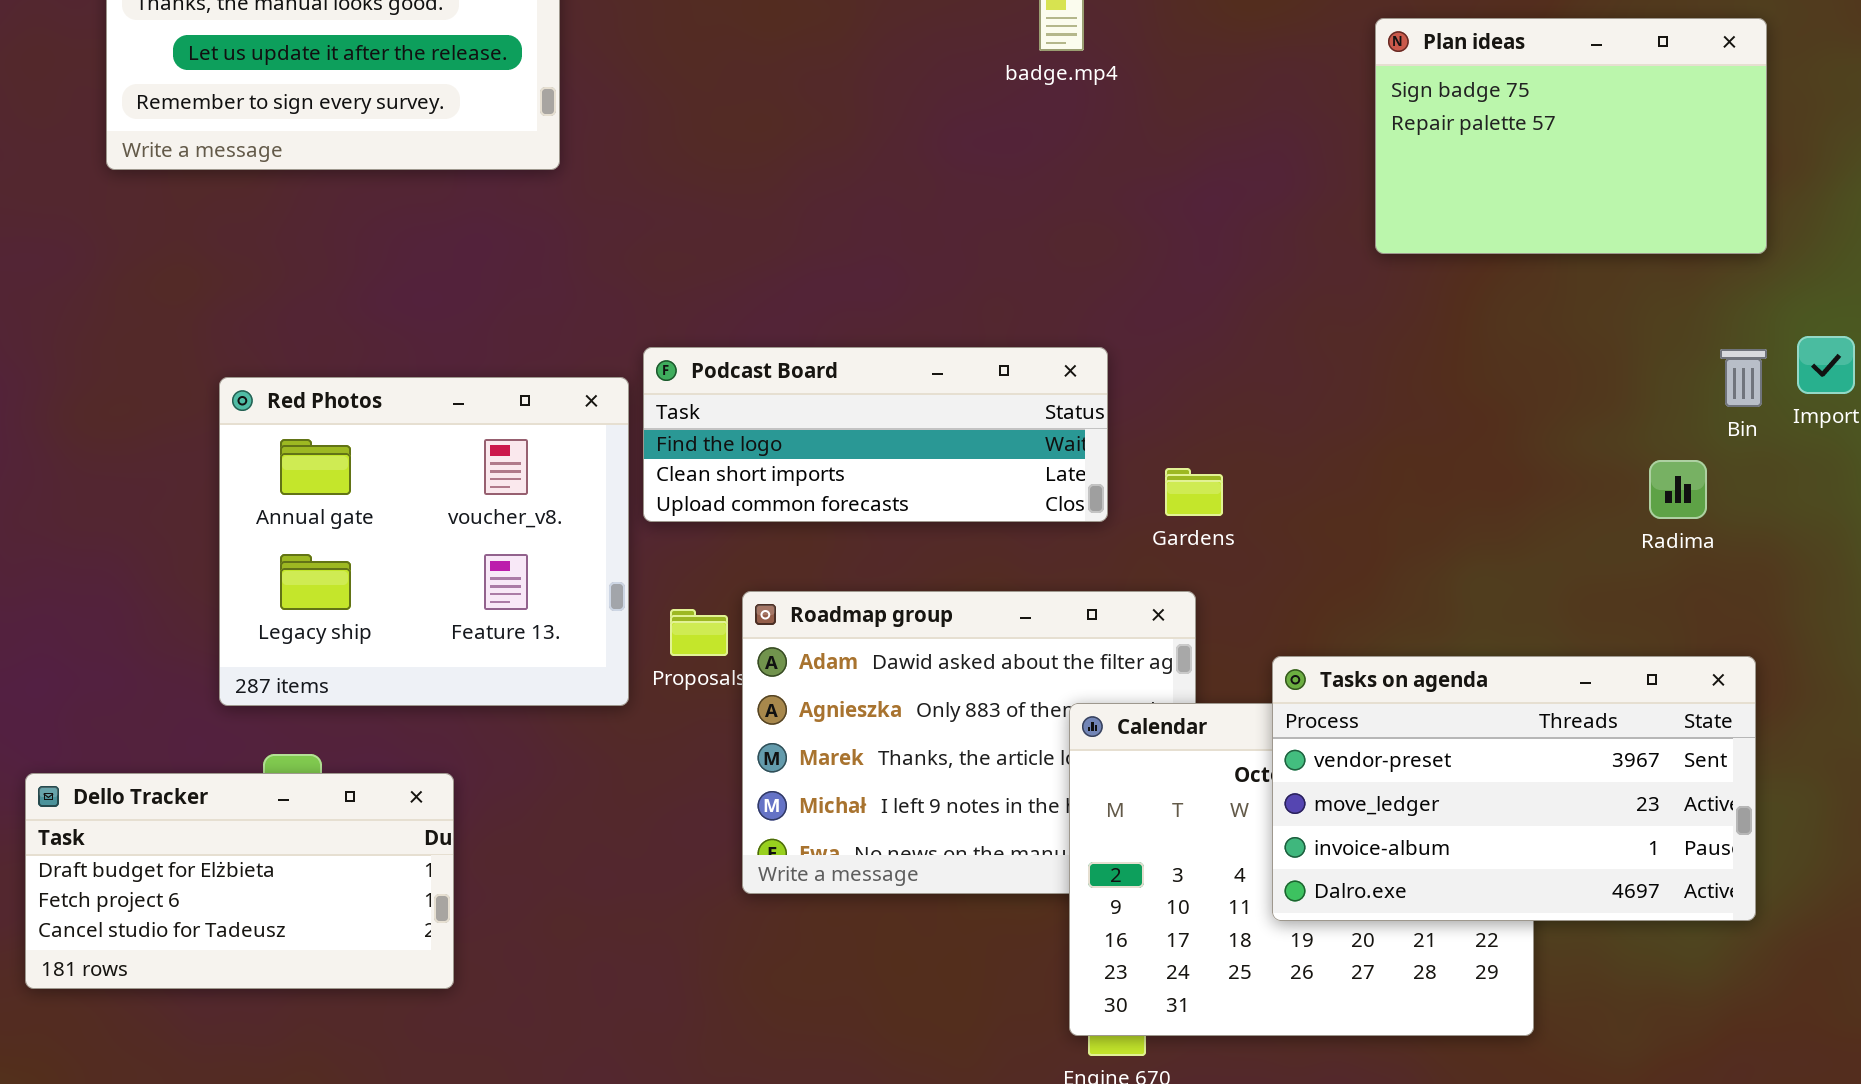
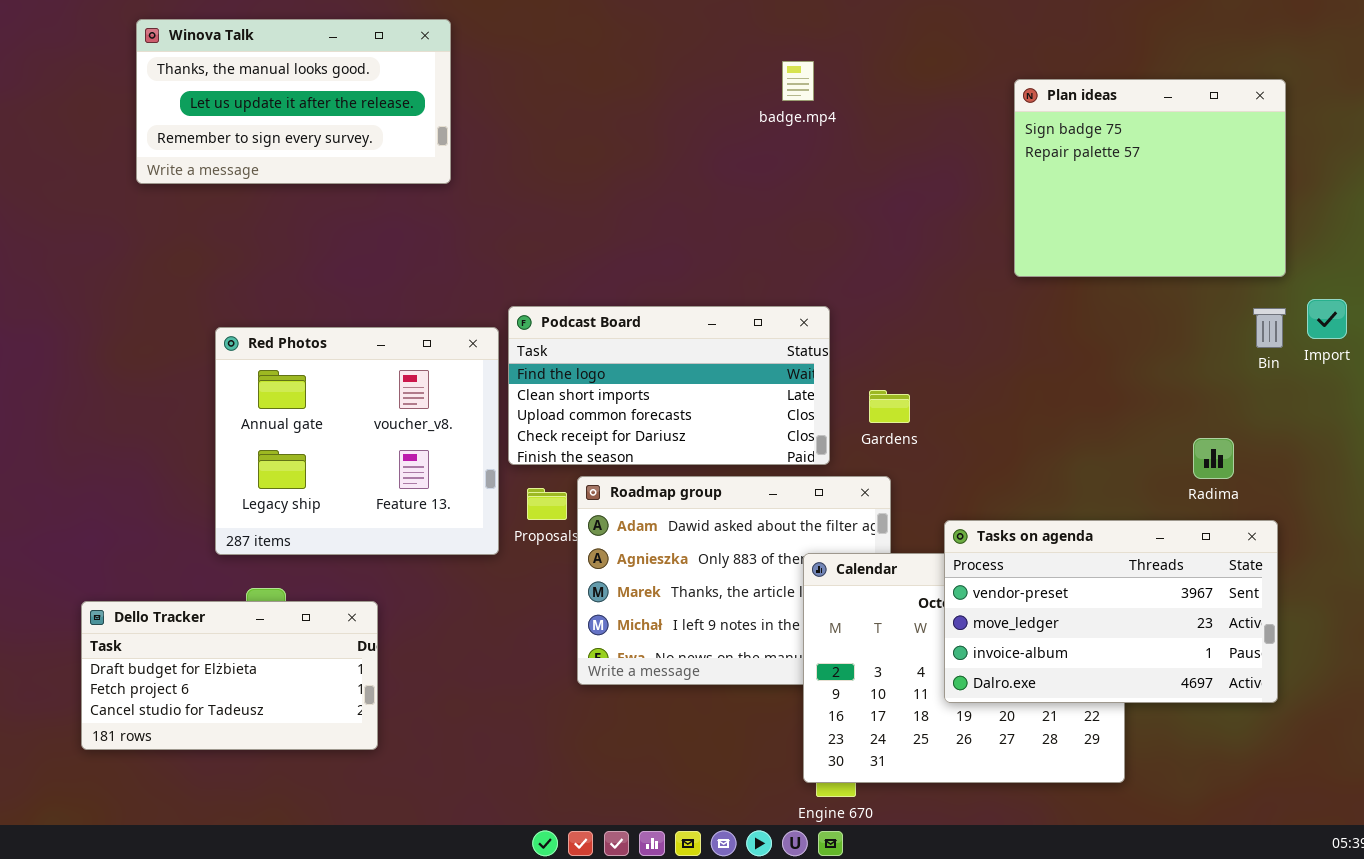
Plan ideas: [1375,18,1767,254] -> [1014,79,1286,277], resized
Podcast Board: [643,347,1108,522] -> [508,306,830,465], resized
Radima: [1649,460,1707,519] -> [1193,438,1234,479], moved

